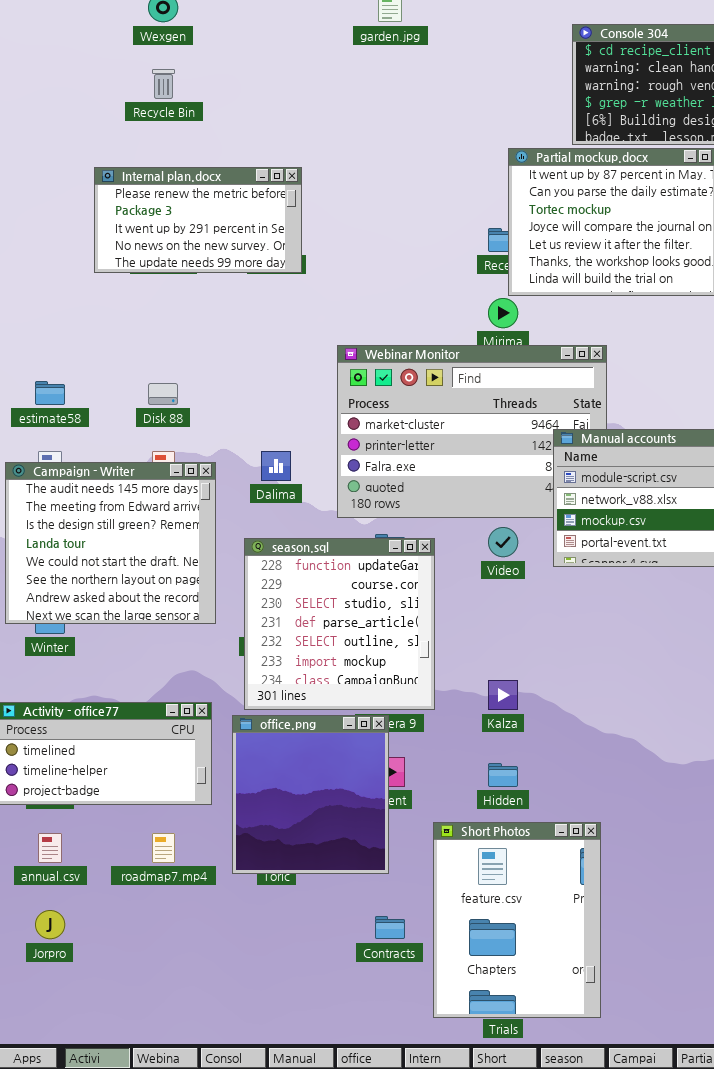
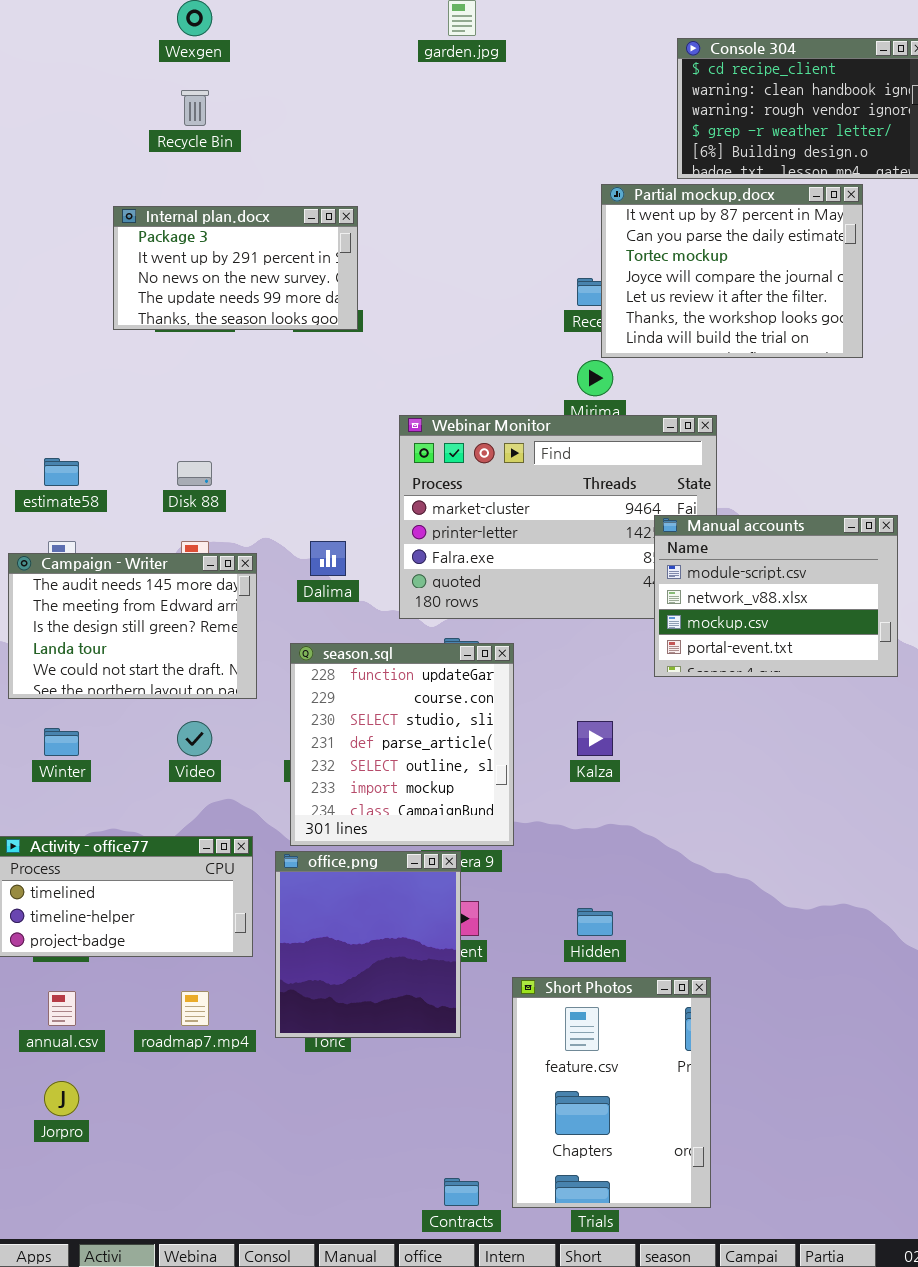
Internal plan.docx: [94,167,302,273] -> [113,206,358,330], scrolled down 1 row
Campaign - Writer: [5,462,216,624] -> [8,553,257,699], resized
Video: [488,527,518,557] -> [177,721,212,756], moved
Kalza: [488,680,518,710] -> [577,721,613,756], moved
Contracts: [375,916,405,939] -> [444,1178,479,1206], moved

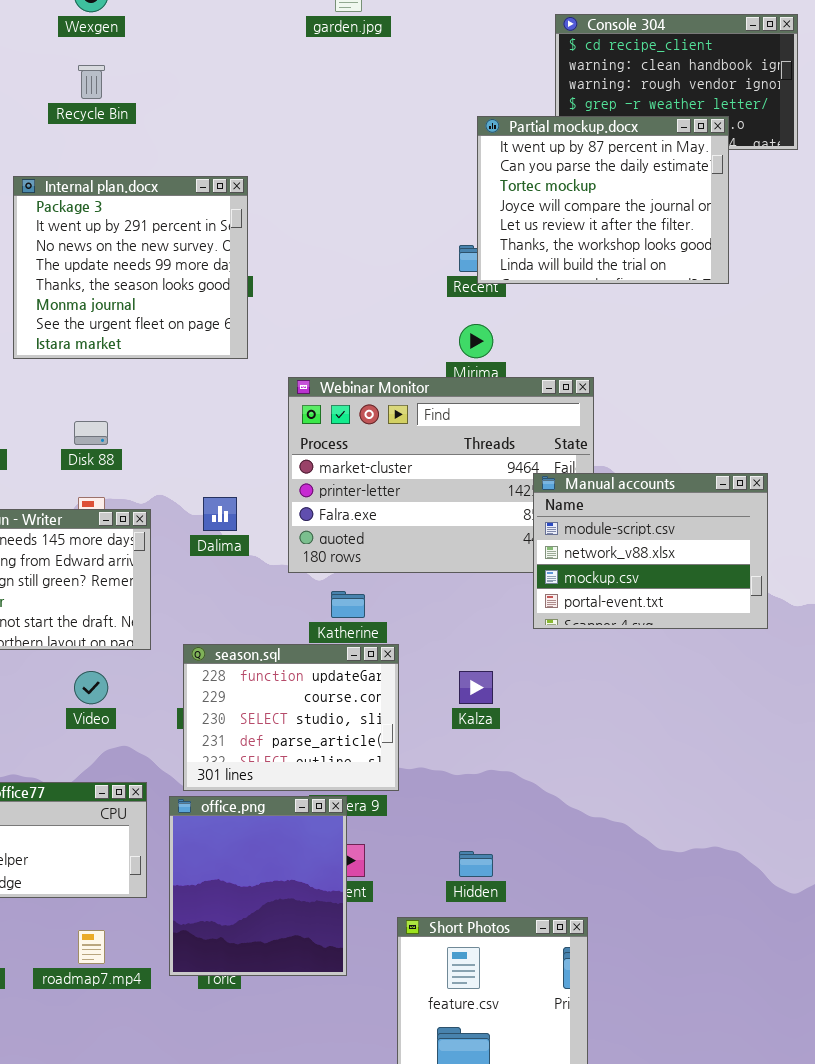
Partial mockup.docx: [601,184,863,358] -> [477,116,729,284], moved
Internal plan.docx: [113,206,358,330] -> [13,176,248,359], resized
season.sql: [290,643,514,846] -> [183,644,399,791], resized

